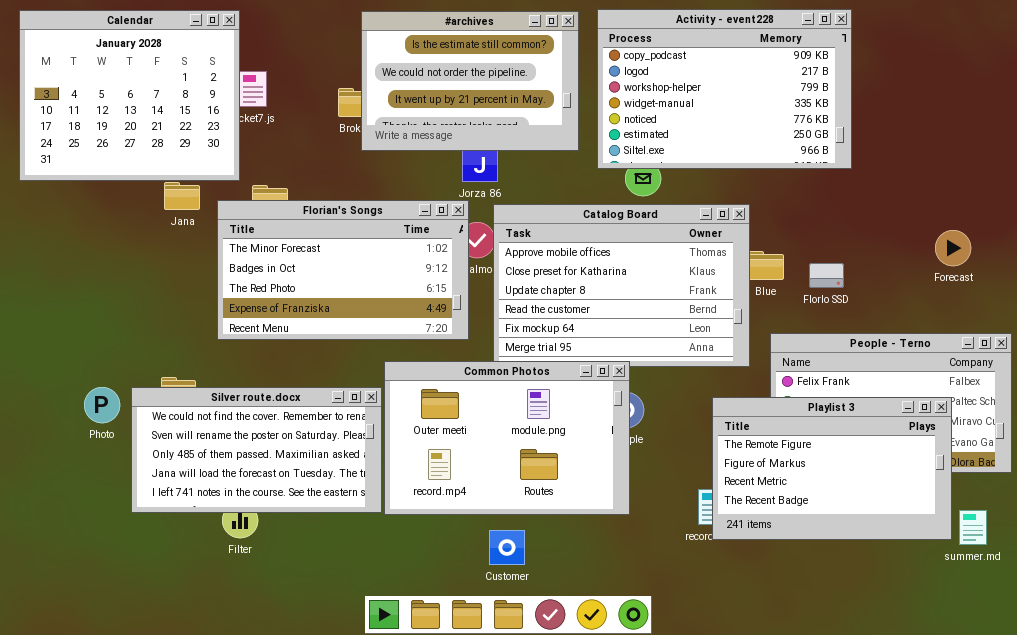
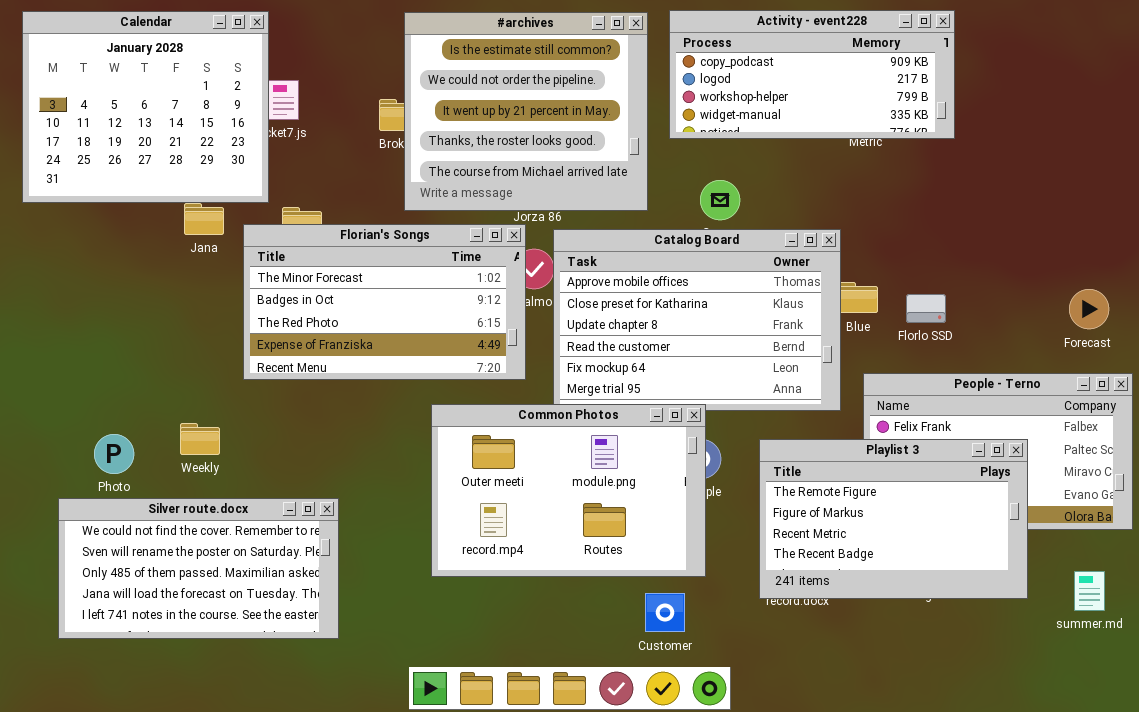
Activity - event228: [597,9,852,169] -> [669,10,955,139], resized
#archives: [361,11,579,151] -> [404,12,648,211], resized
Forecast: [935,230,971,266] -> [1069,289,1109,329], moved
Silver route.docx: [131,387,382,513] -> [58,498,339,639], moved
Playlist 3: [712,397,952,540] -> [759,439,1028,599], moved
Customer: [489,530,525,565] -> [645,593,685,632], moved

